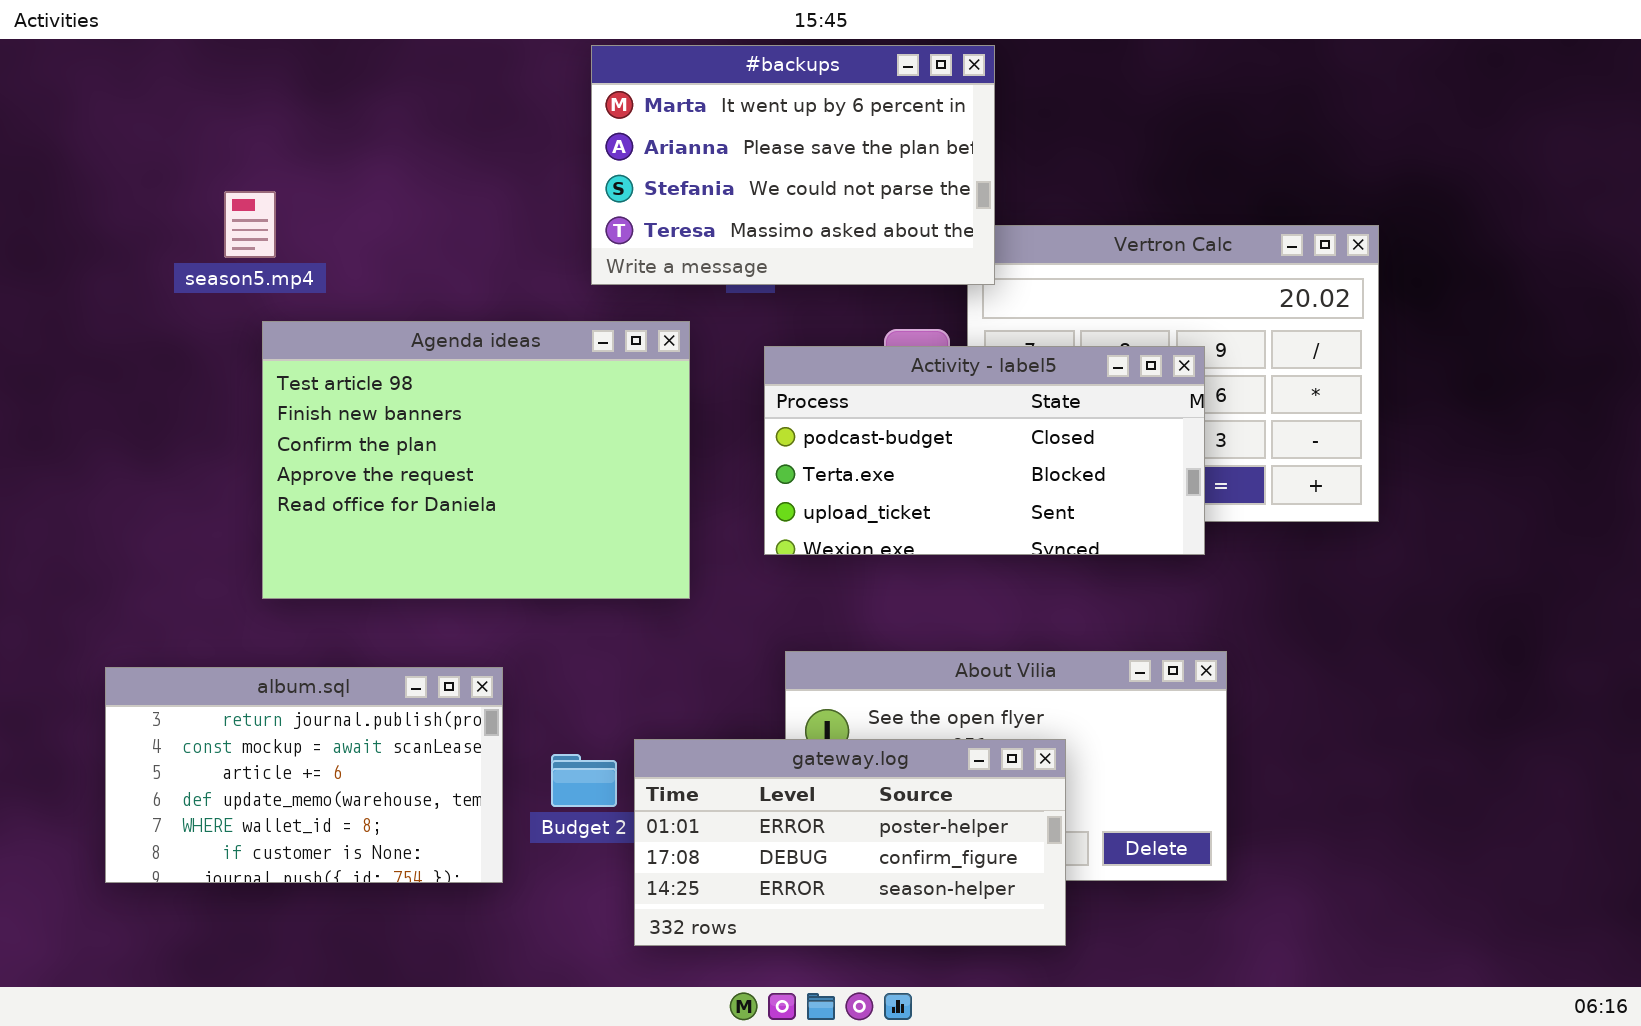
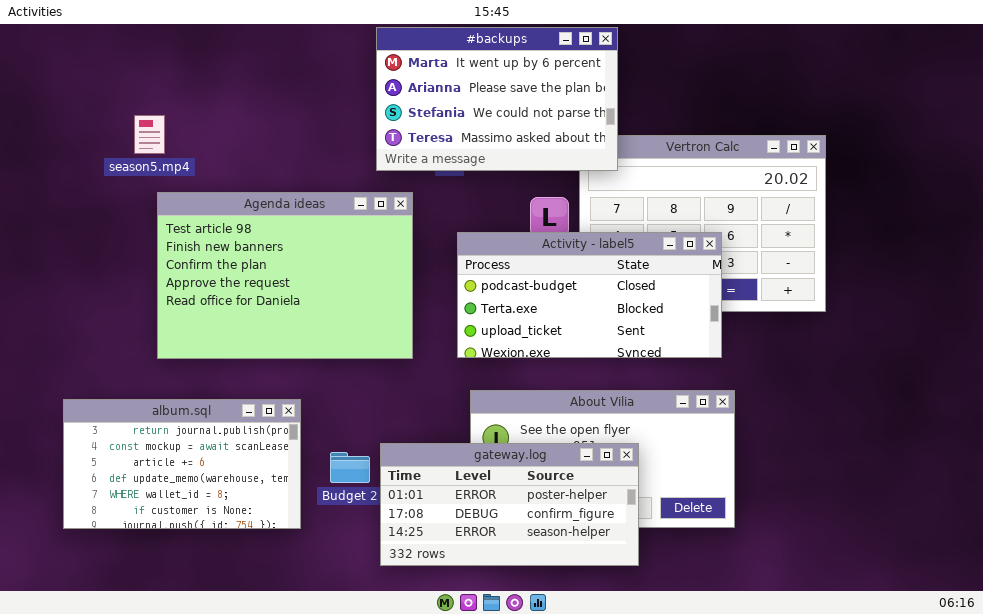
#backups: [591,45,995,285] -> [376,27,618,171], moved
Activity - label5: [764,346,1205,555] -> [457,232,722,358], moved

